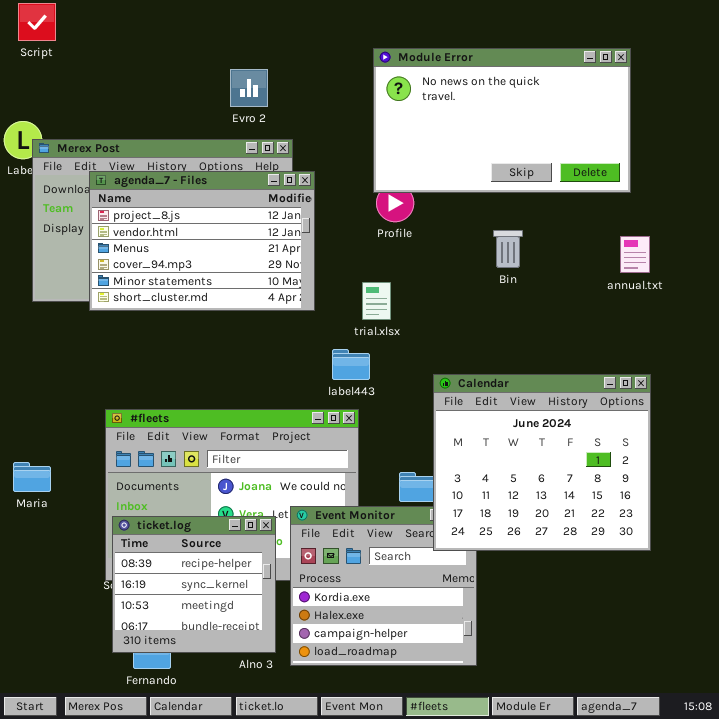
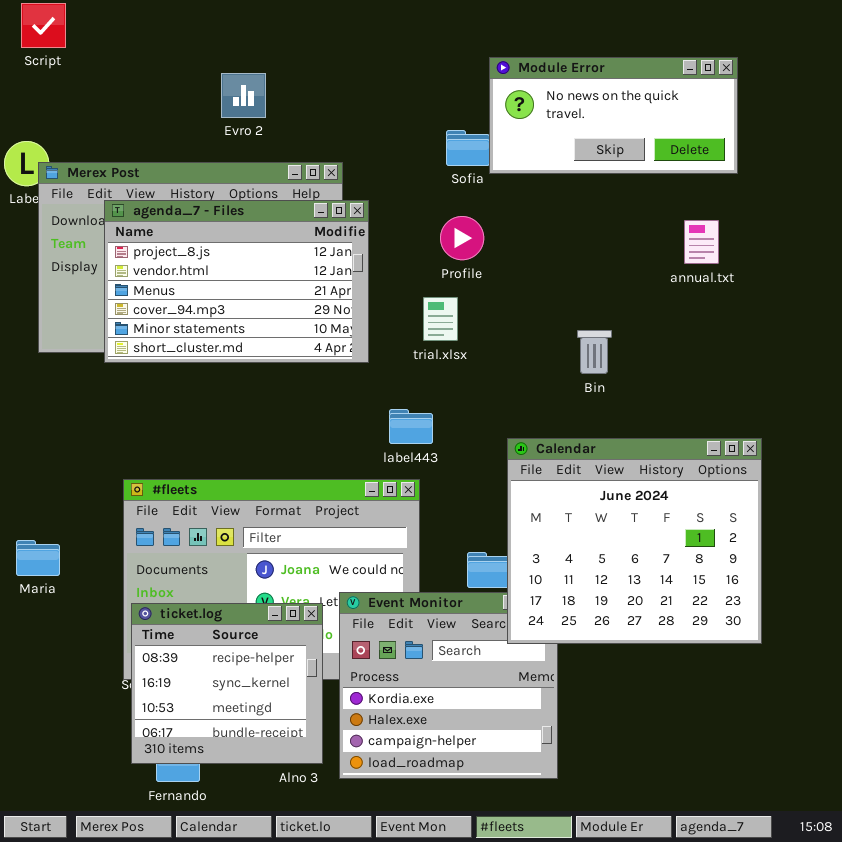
Module Error: [373,48,631,193] -> [489,57,738,174], resized
Evro 2: [230,69,268,107] -> [221,73,266,118], moved
Bin: [493,230,523,268] -> [577,330,612,374], moved
annual.txt: [620,236,650,273] -> [684,220,719,264], moved
trial.xlsx: [362,282,391,320] -> [423,297,458,341], moved

